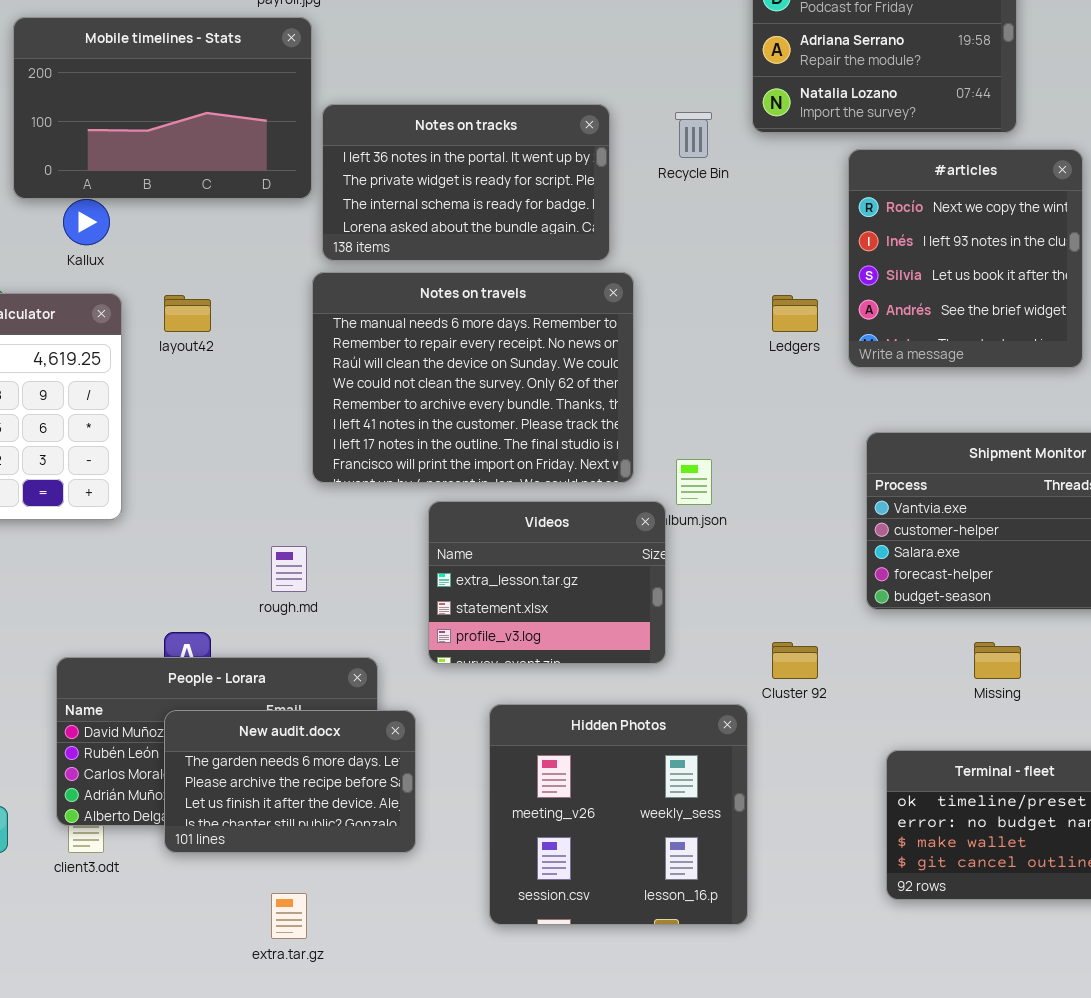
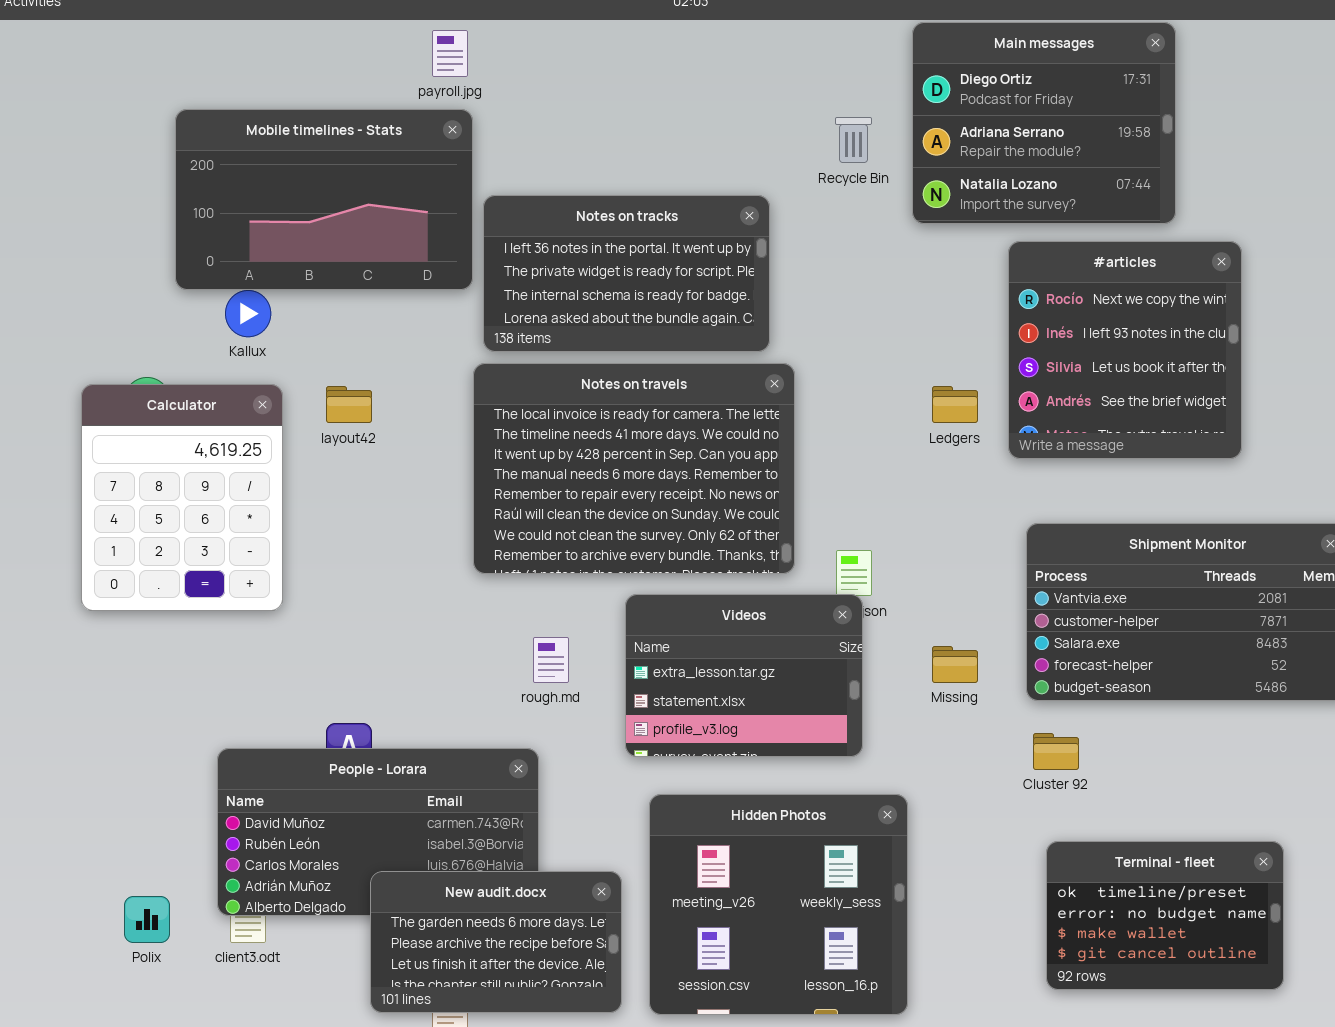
Recycle Bin: [675,112,712,158] -> [835,117,872,163], moved
Notes on travels: [312,272,634,483] -> [473,363,795,574], scrolled up 3 rows
Videos: [428,501,666,664] -> [625,594,863,757], moved
rough.md: [271,546,307,592] -> [533,637,569,683], moved
Cluster 92: [772,642,818,679] -> [1033,733,1079,770], moved
Missing: [974,642,1021,679] -> [932,646,978,683], moved
New audit.docx: [164,710,416,853] -> [370,871,622,1013], moved

